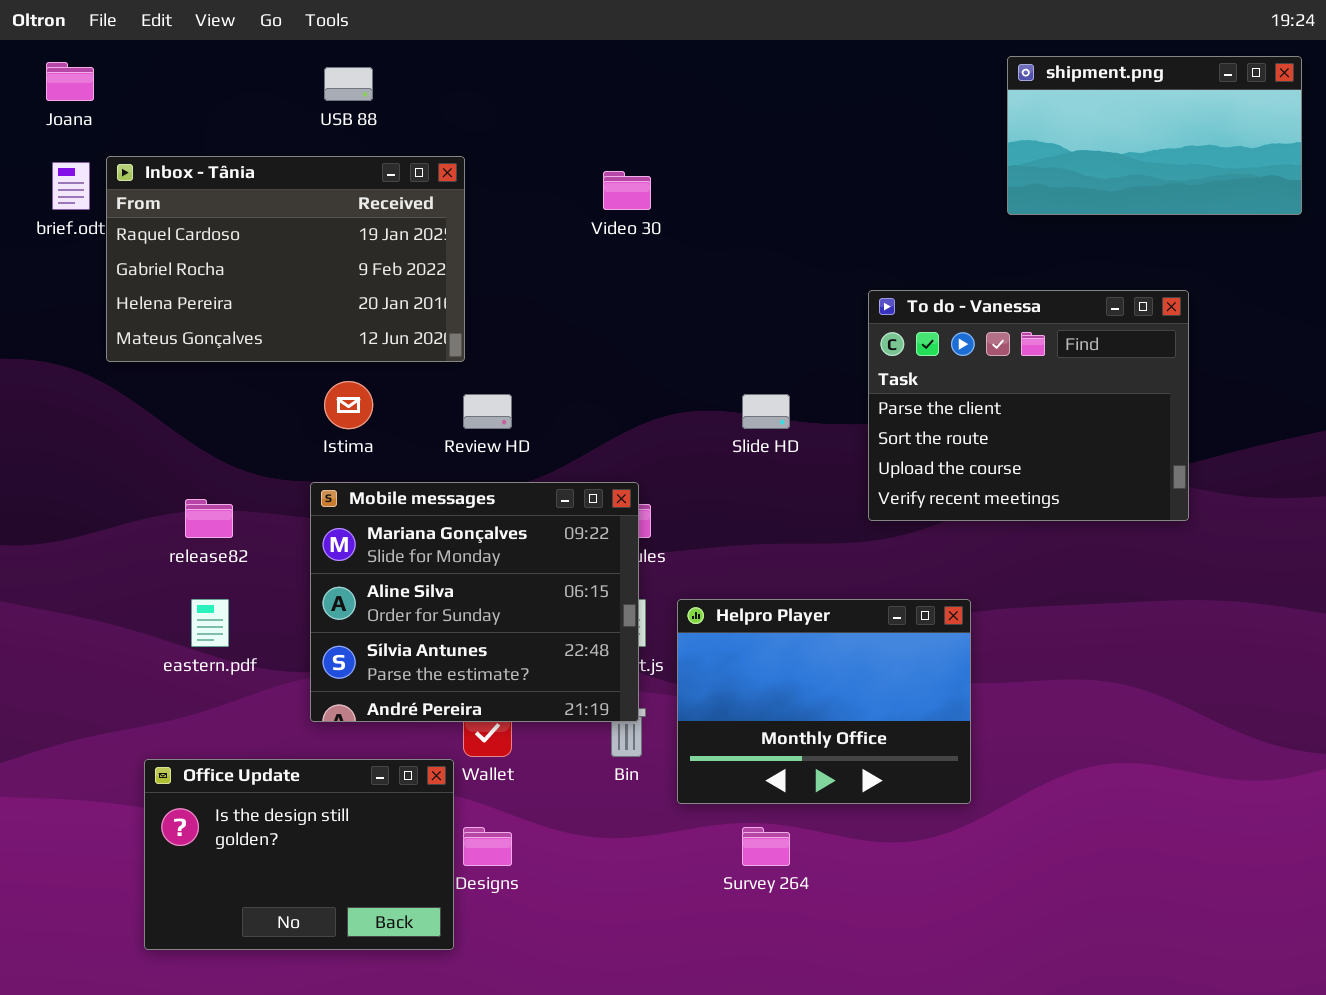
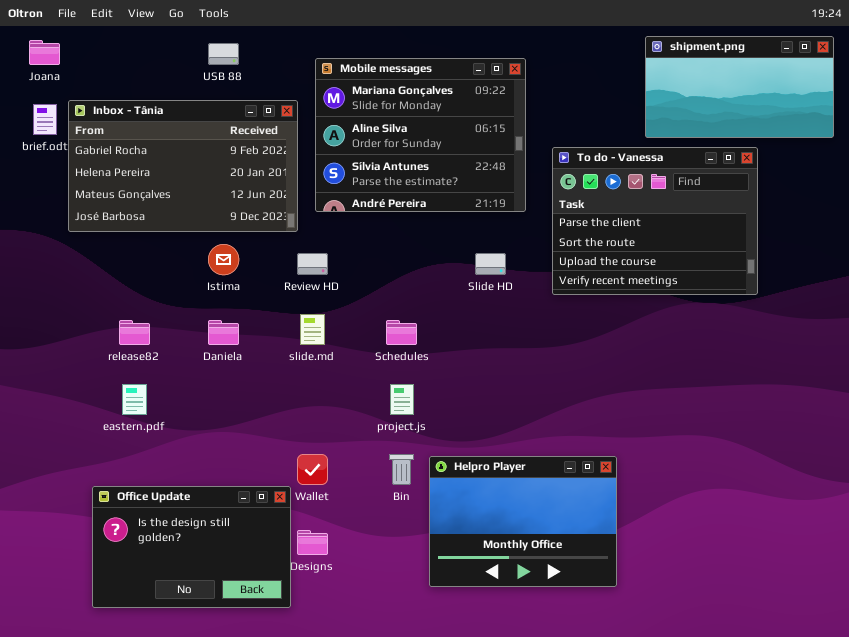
Inbox - Tânia: [106,156,465,362] -> [68,100,298,232], scrolled down 1 row
To do - Vanessa: [868,290,1189,521] -> [552,147,758,295], moved
Mobile messages: [310,482,639,722] -> [315,58,526,212], moved
Helpro Player: [677,599,971,804] -> [429,456,617,587], moved

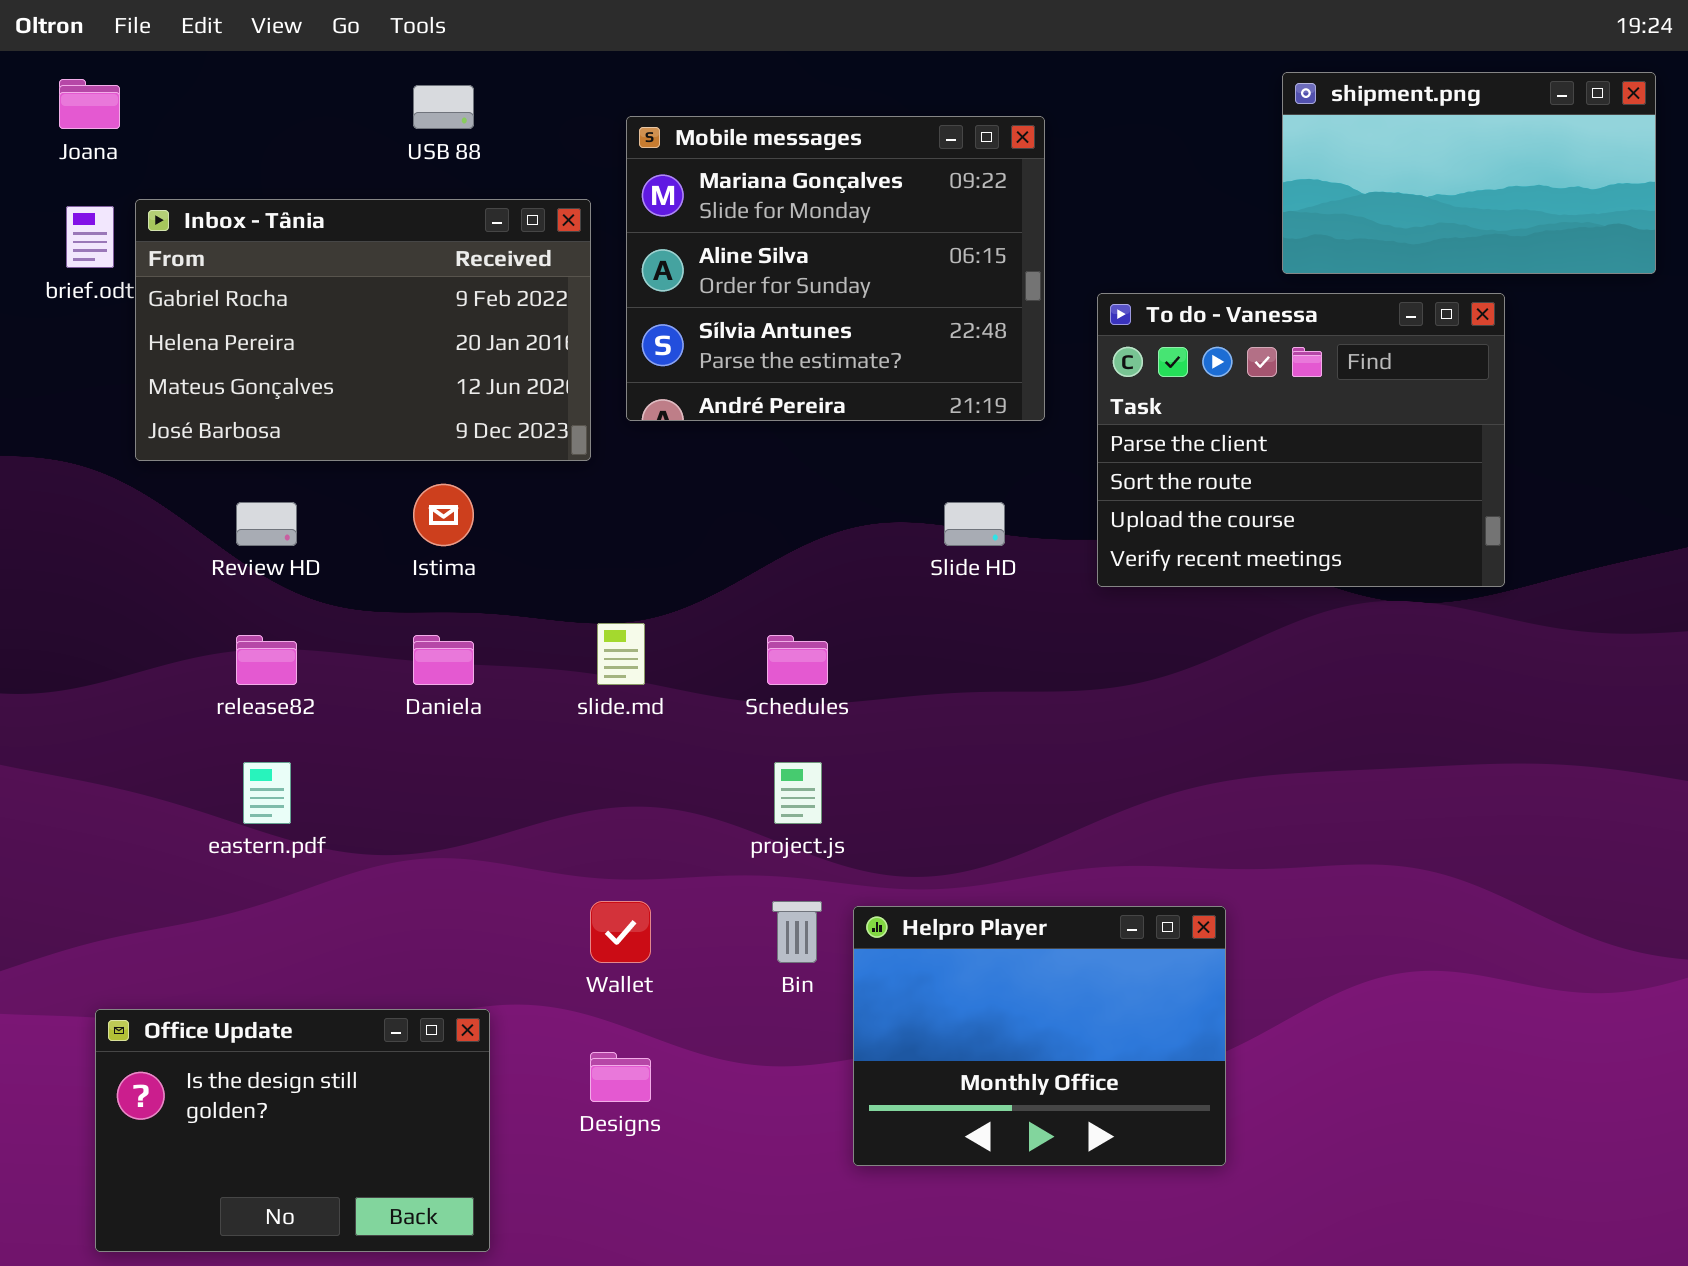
Review HD: [297,253,328,275] -> [236,502,297,546], moved
Office Update: [92,486,291,608] -> [95,1009,490,1252], moved

